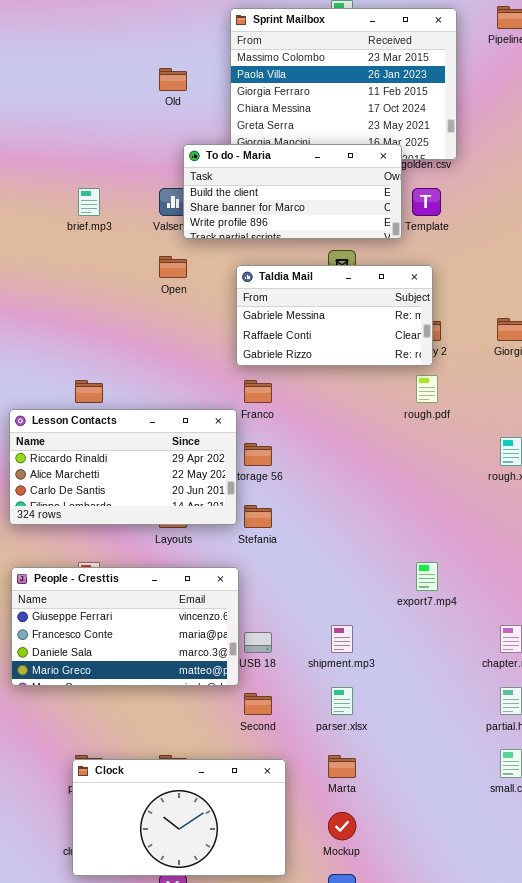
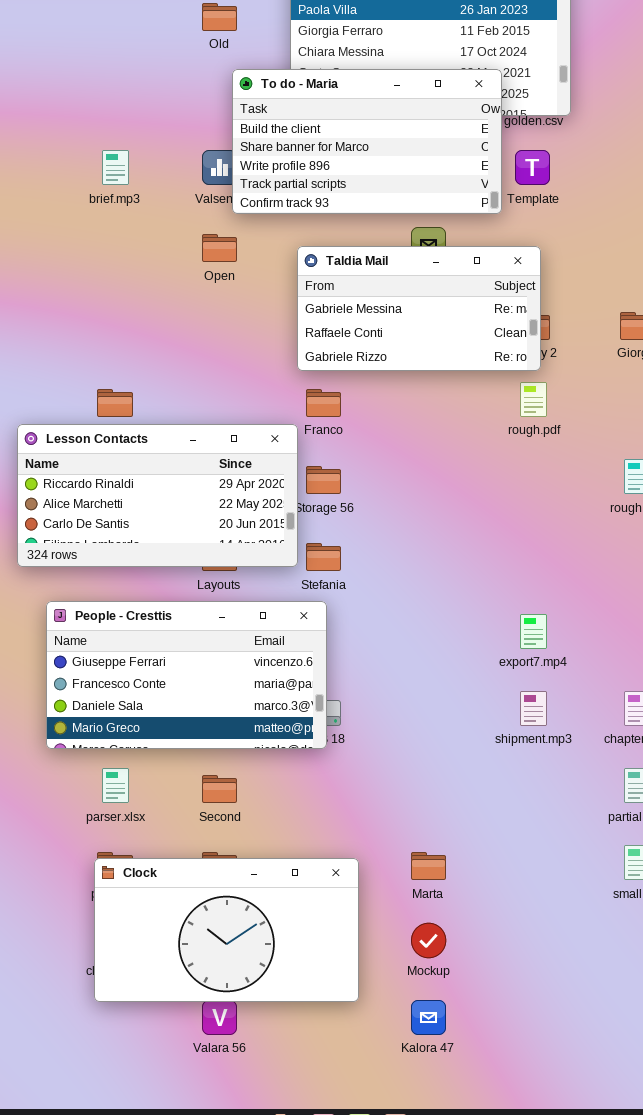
To do - Maria: [183,144,402,239] -> [232,69,502,214], resized
People - Cresttis: [11,567,239,686] -> [46,601,327,749], moved
shipment.mp3: [331,625,353,653] -> [520,691,547,726], moved
parser.xlsx: [331,687,353,715] -> [102,768,129,803], moved
Second: [244,693,272,715] -> [202,775,237,803], moved

